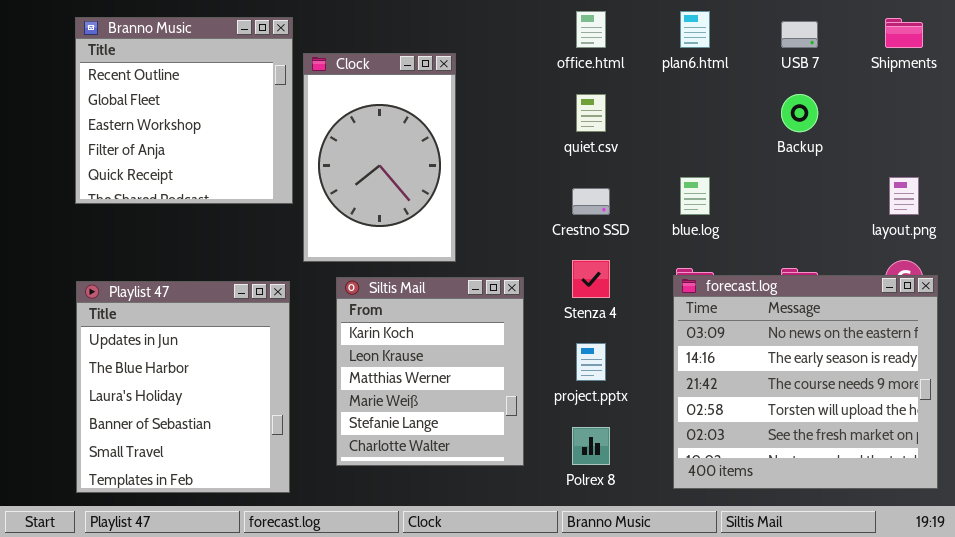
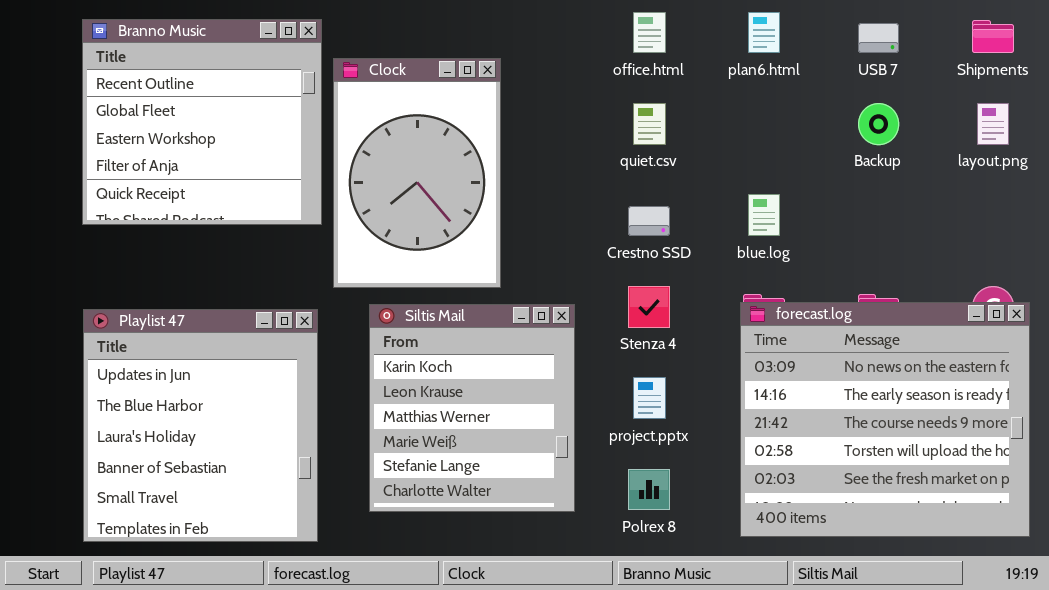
layout.png: [889,177,919,215] -> [977,103,1009,145], moved

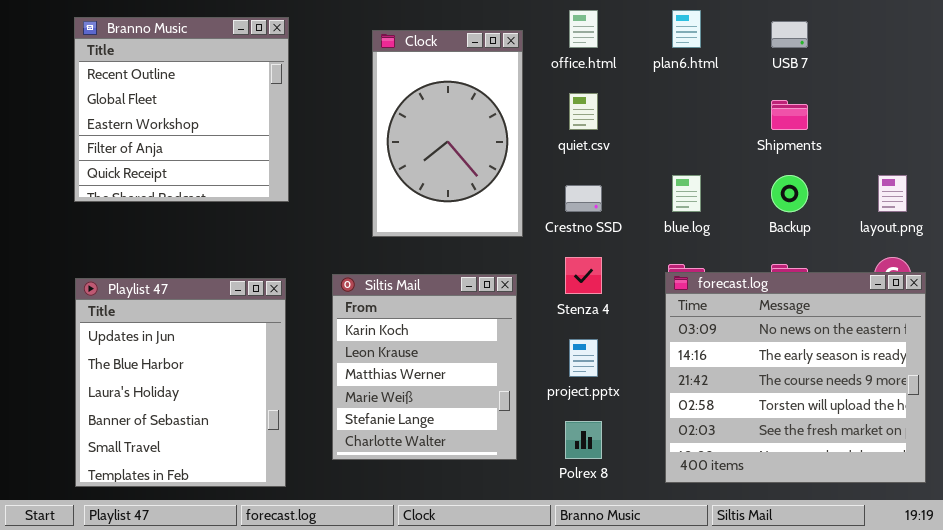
Shipments: [972,20,1014,53] -> [771,100,808,130], moved
Clock: [333,58,501,288] -> [372,30,523,237], moved
Backup: [858,103,899,145] -> [771,175,808,212], moved
layout.png: [977,103,1009,145] -> [878,175,907,212], moved

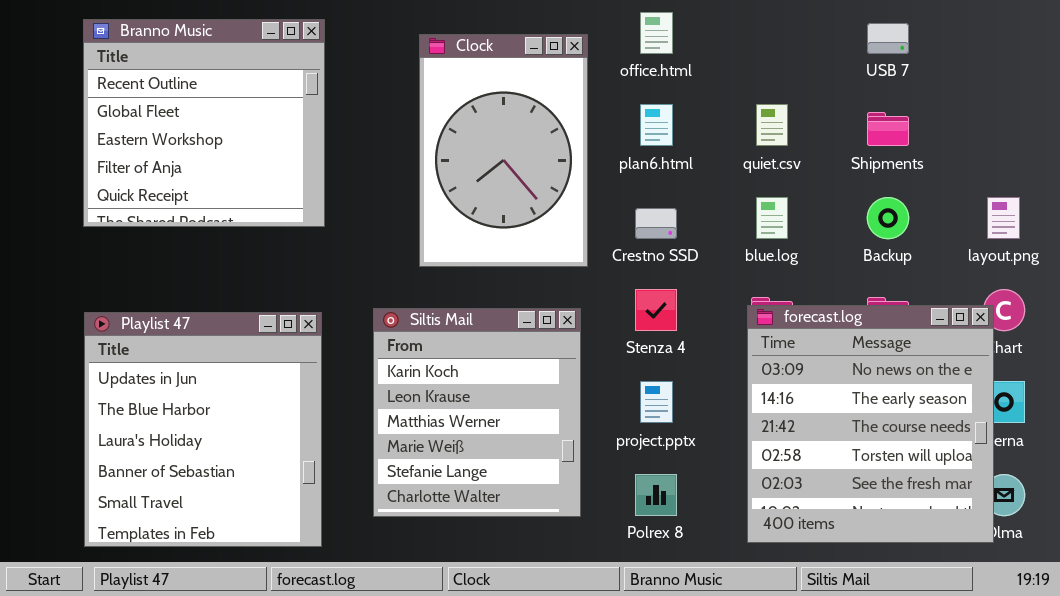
plan6.html: [672,10,701,48] -> [640,104,673,146], moved
quiet.csv: [569,93,598,130] -> [756,104,788,146], moved
forecast.log: [665,272,926,483] -> [747,305,994,543], resized

